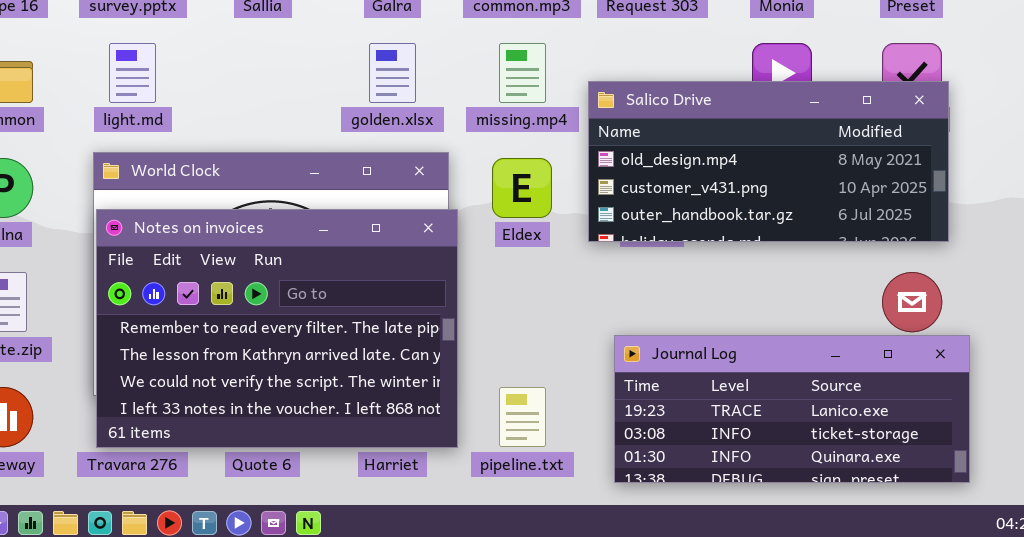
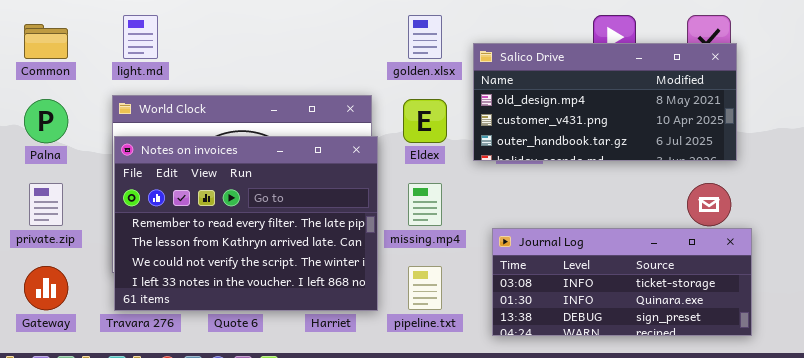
golden.xlsx: [369,43,416,103] -> [408,15,442,59], moved
missing.mp4: [499,43,546,103] -> [408,183,442,226], moved
Journal Log: [614,335,970,483] -> [492,228,752,336], scrolled down 1 row

